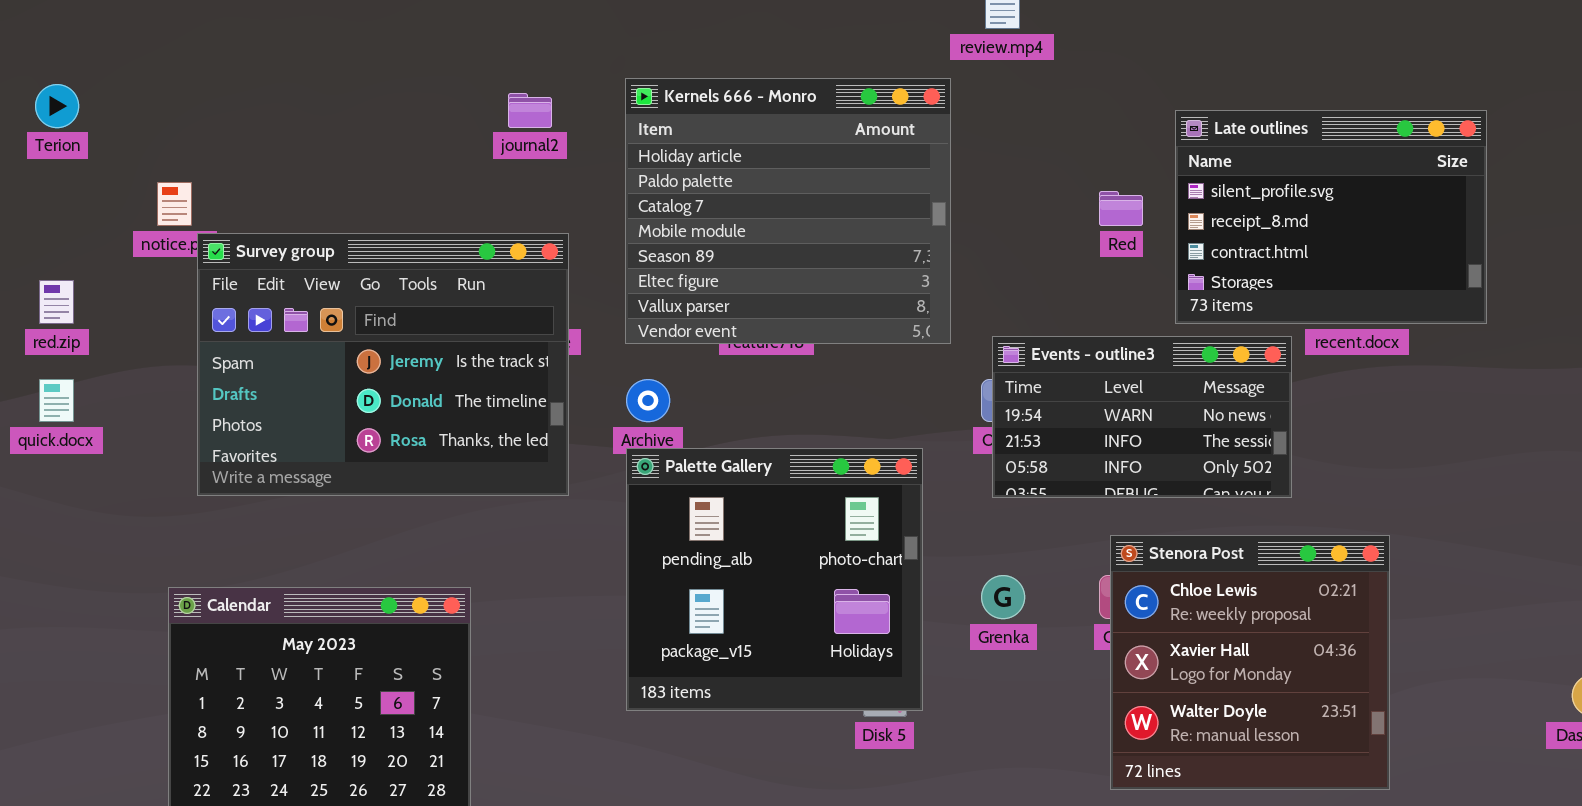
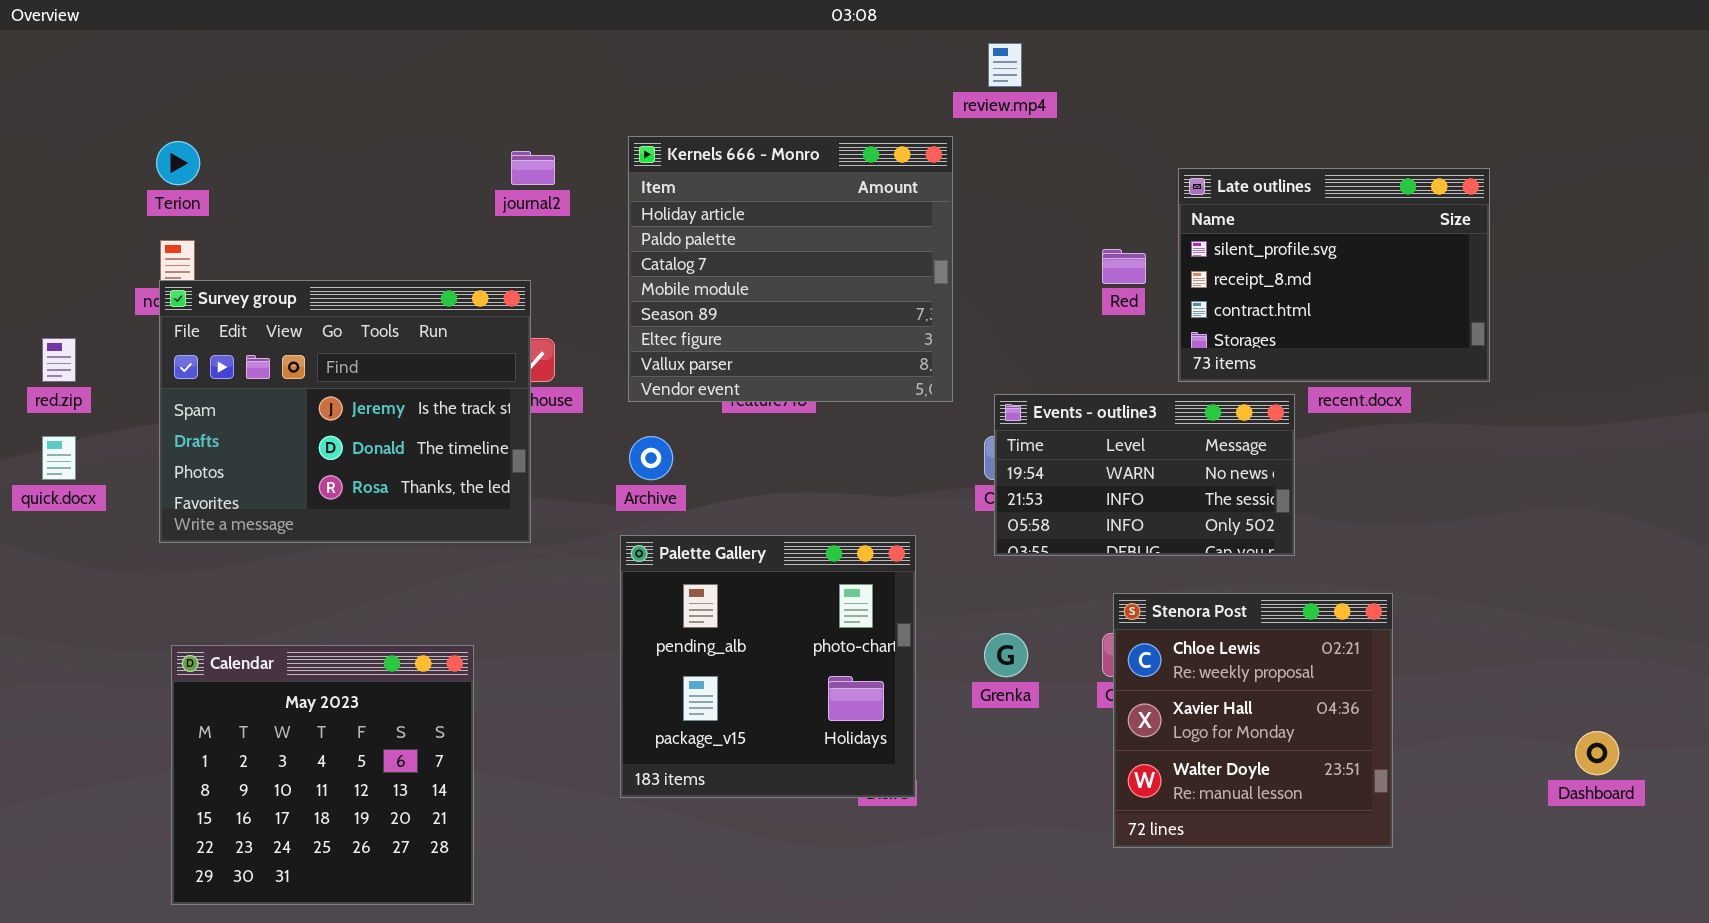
Terion: [35,84,79,128] -> [156,141,200,185], moved
Survey group: [197,233,569,496] -> [159,280,531,543], moved
Palette Gallery: [626,448,923,711] -> [620,535,916,798], moved

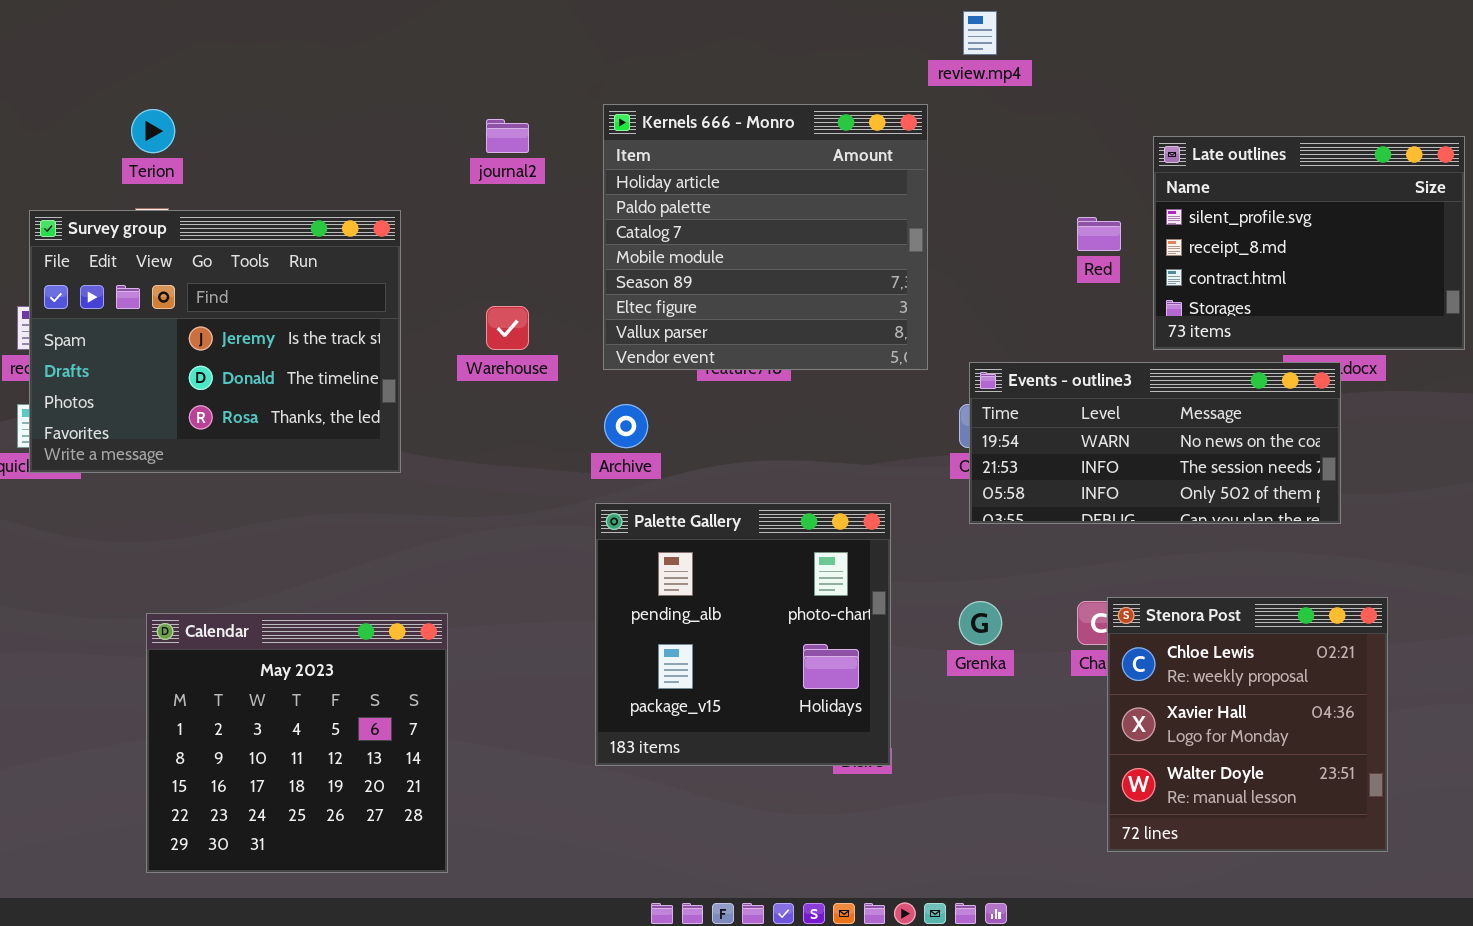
Survey group: [159,280,531,543] -> [29,210,401,473], moved
Events - outline3: [994,394,1295,556] -> [969,362,1341,524], resized
Stenora Post: [1113,593,1393,848] -> [1107,597,1388,852], moved

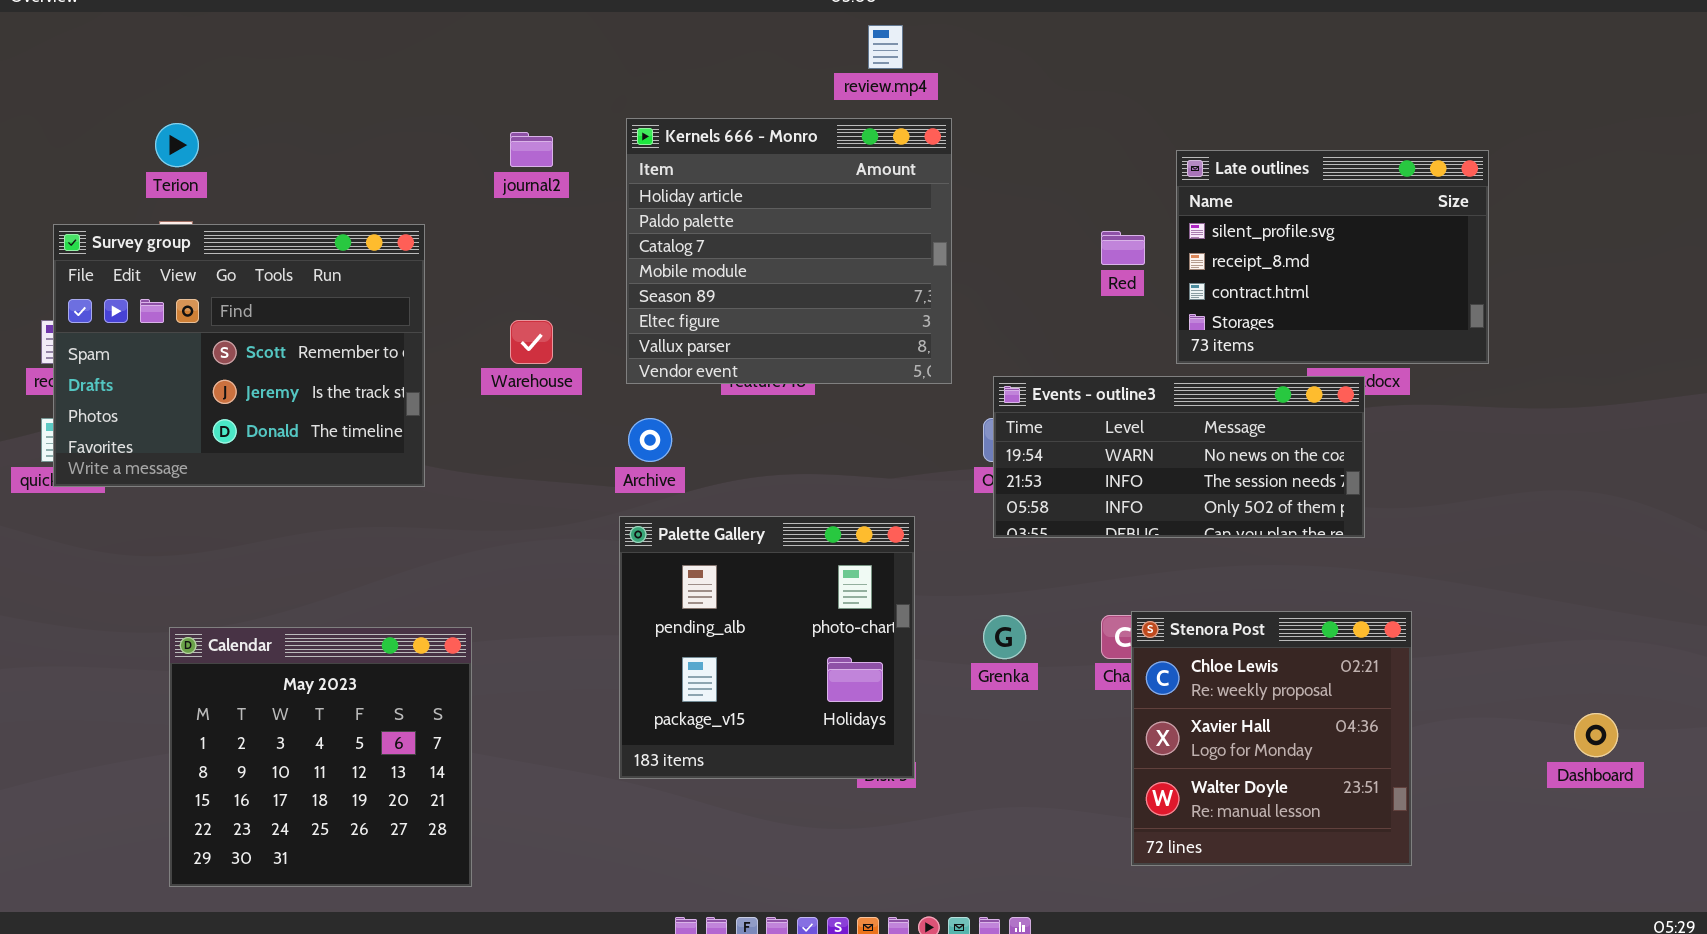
review.mp4: [963,11,997,55] -> [868,25,903,69], moved
Survey group: [29,210,401,473] -> [53,224,425,487], scrolled up 1 row

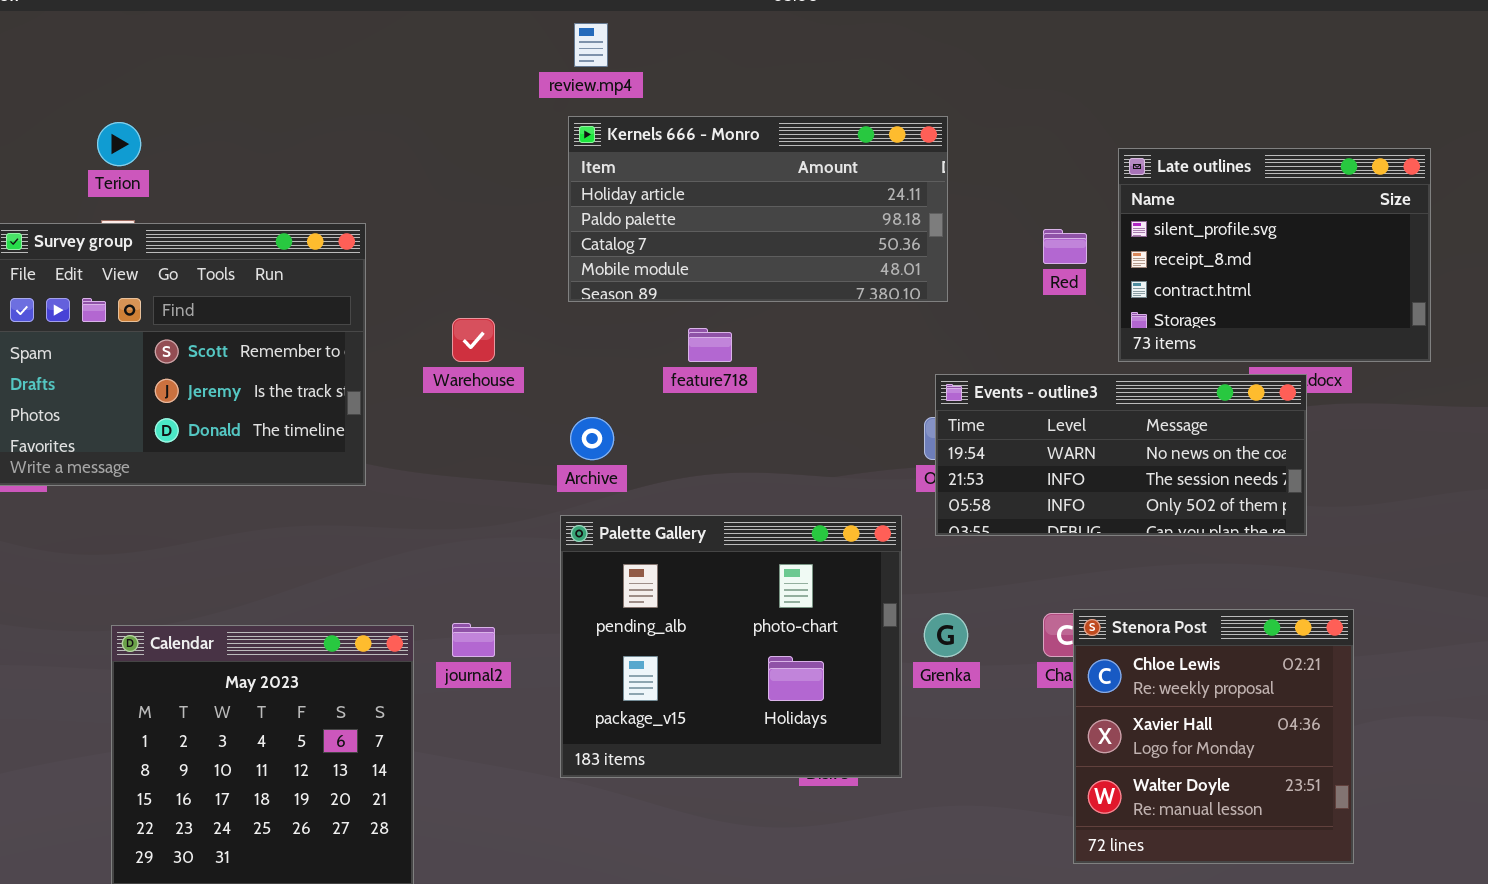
review.mp4: [868,25,903,69] -> [574,23,608,67], moved
Kernels 666 - Monro: [626,118,952,384] -> [568,116,948,302], resized
journal2: [510,132,553,167] -> [452,623,495,657], moved
Palette Gallery: [619,516,915,779] -> [560,515,902,778], resized

